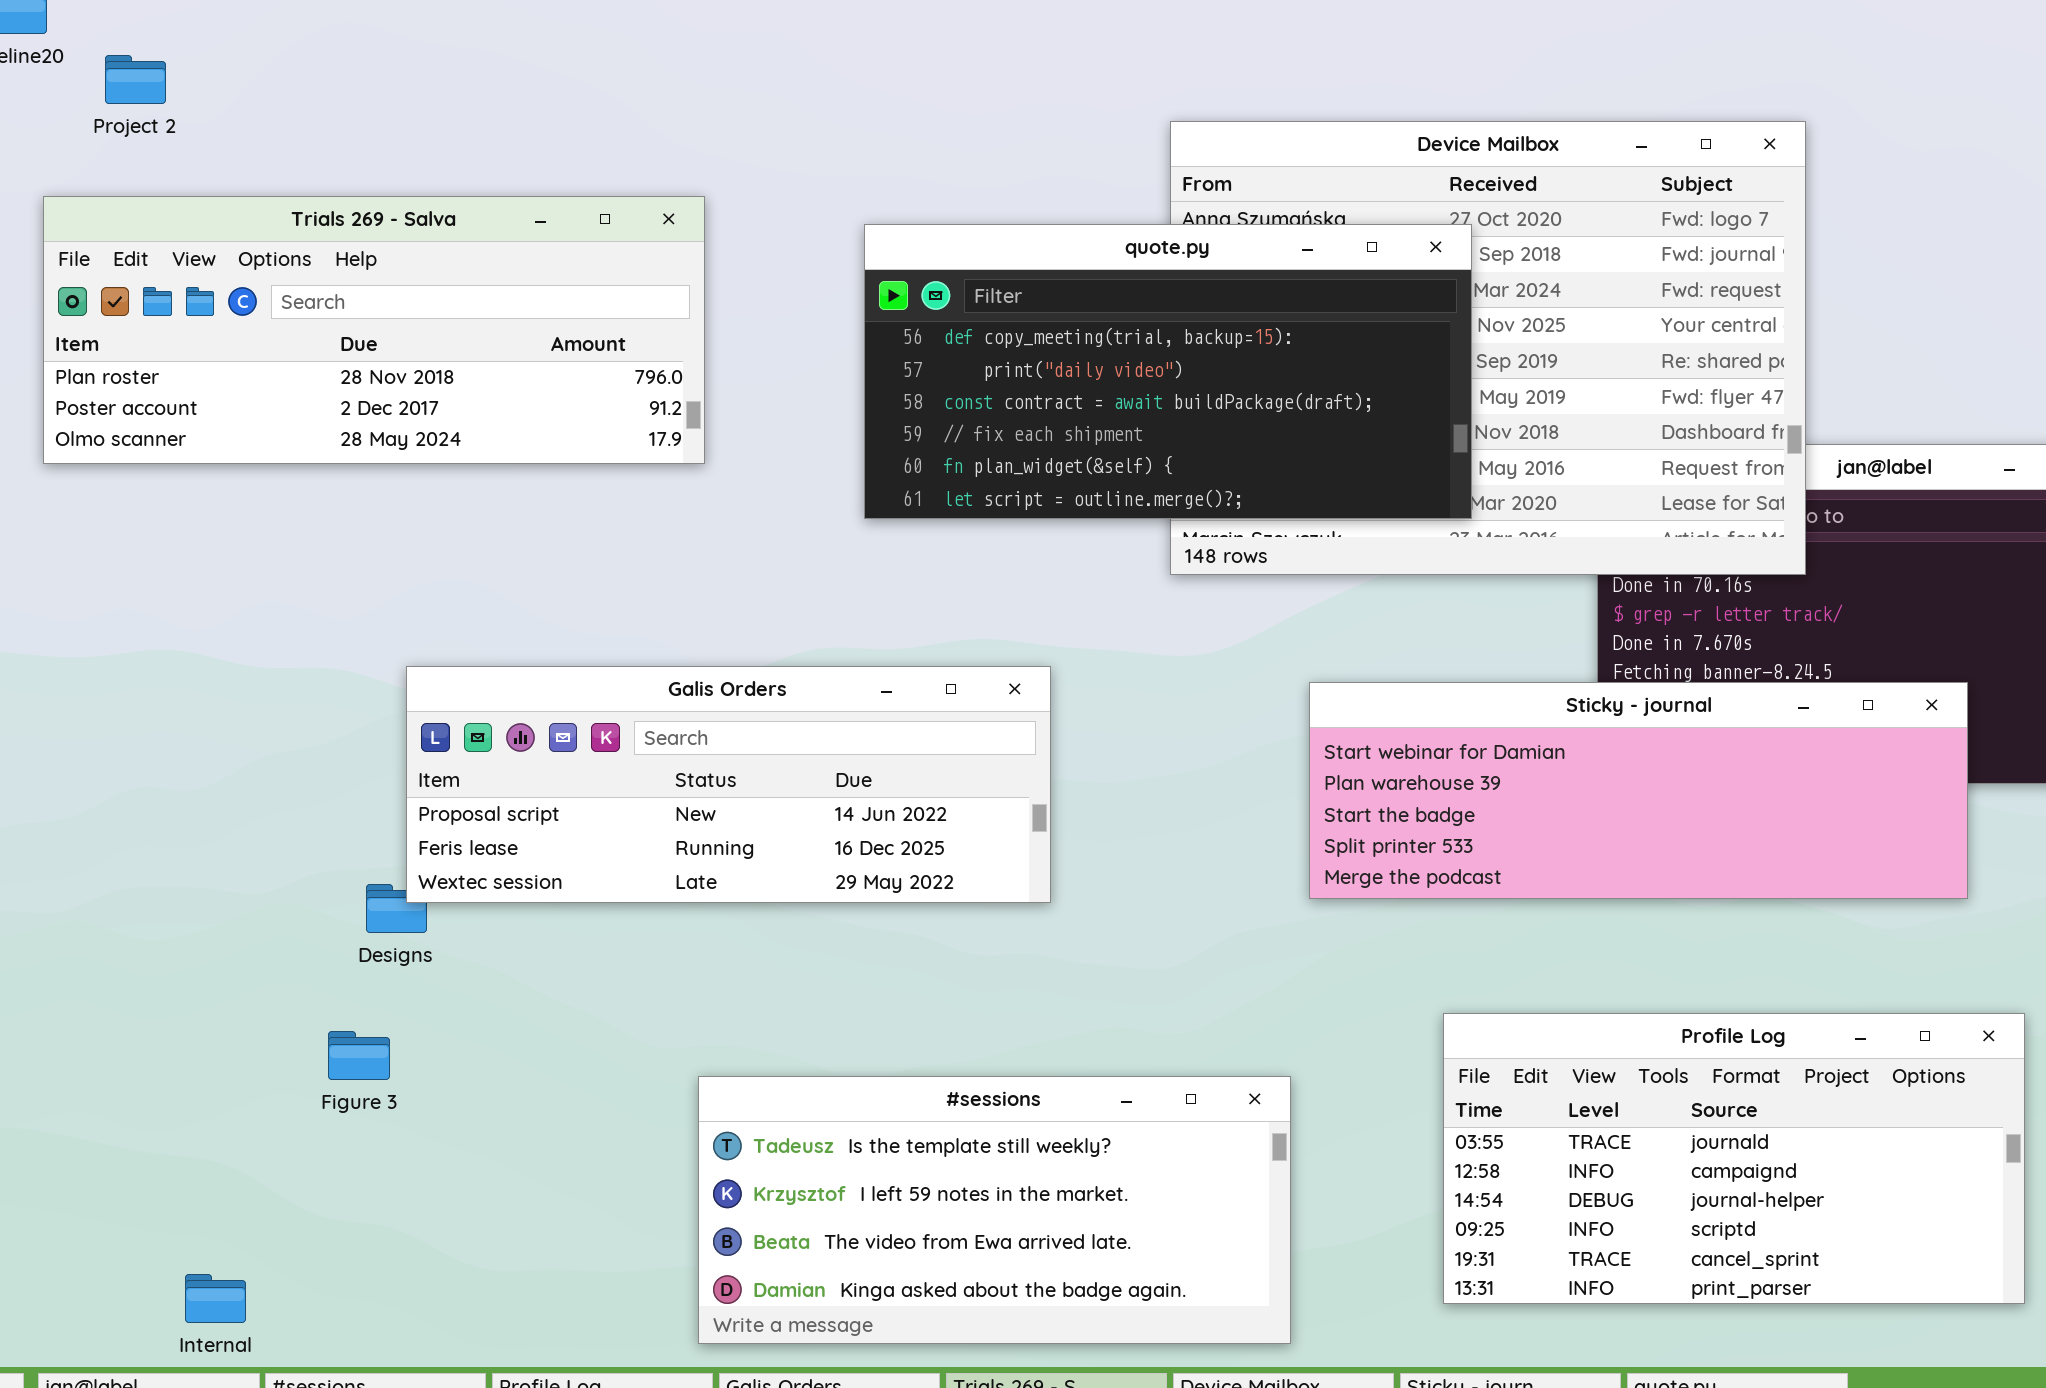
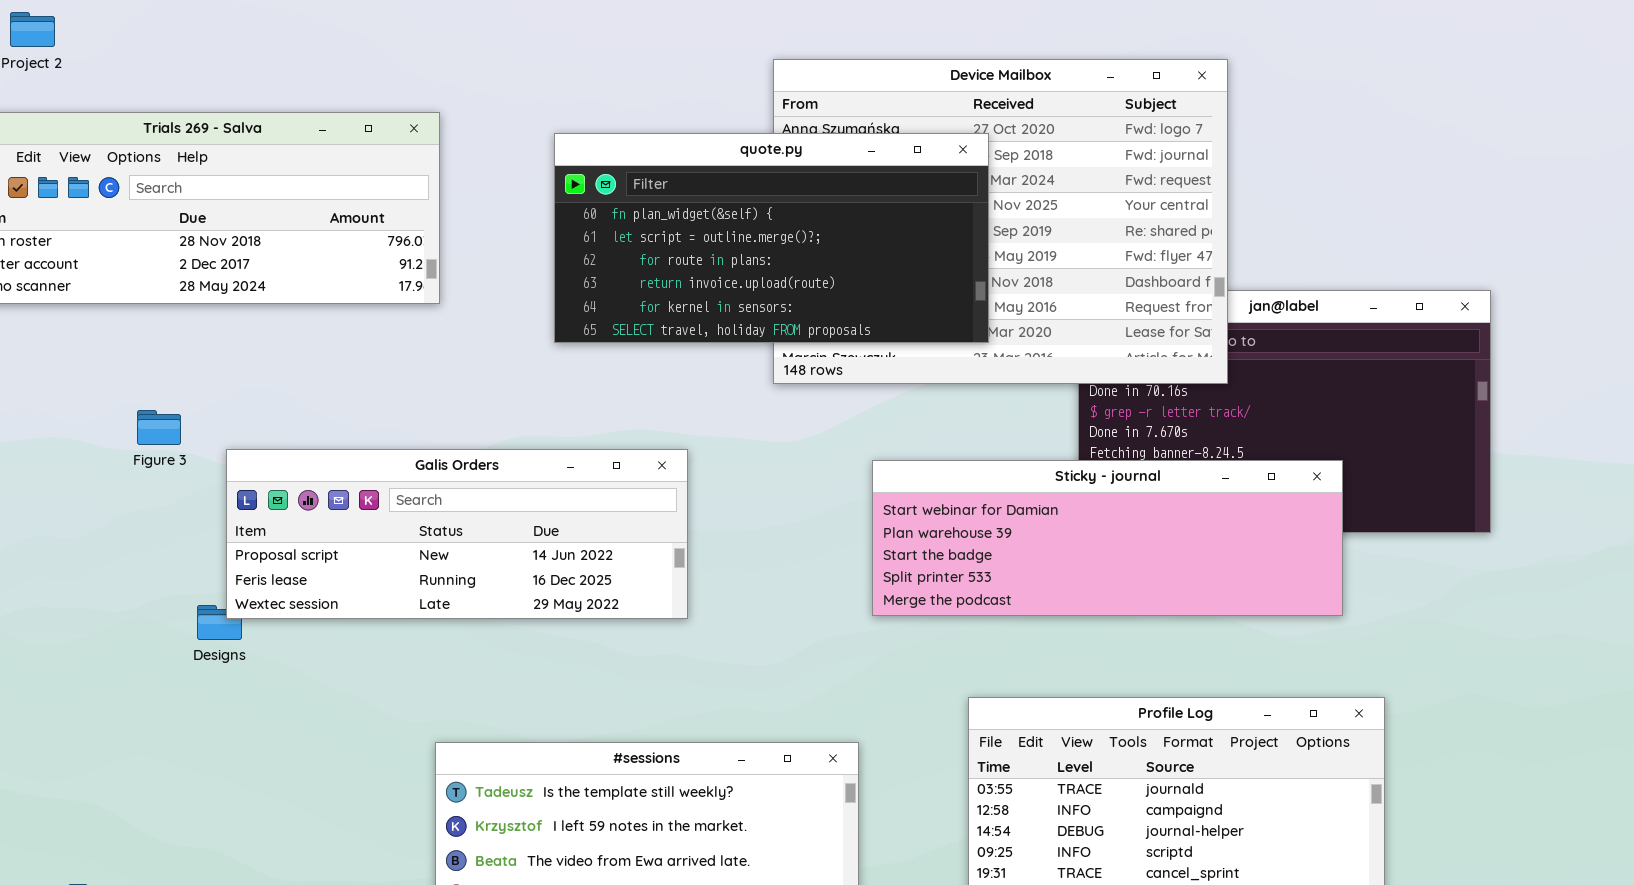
quote.py: [864,224,1472,519] -> [554,133,989,343], scrolled down 4 rows
Figure 3: [328,1031,390,1080] -> [137,410,181,445], moved

